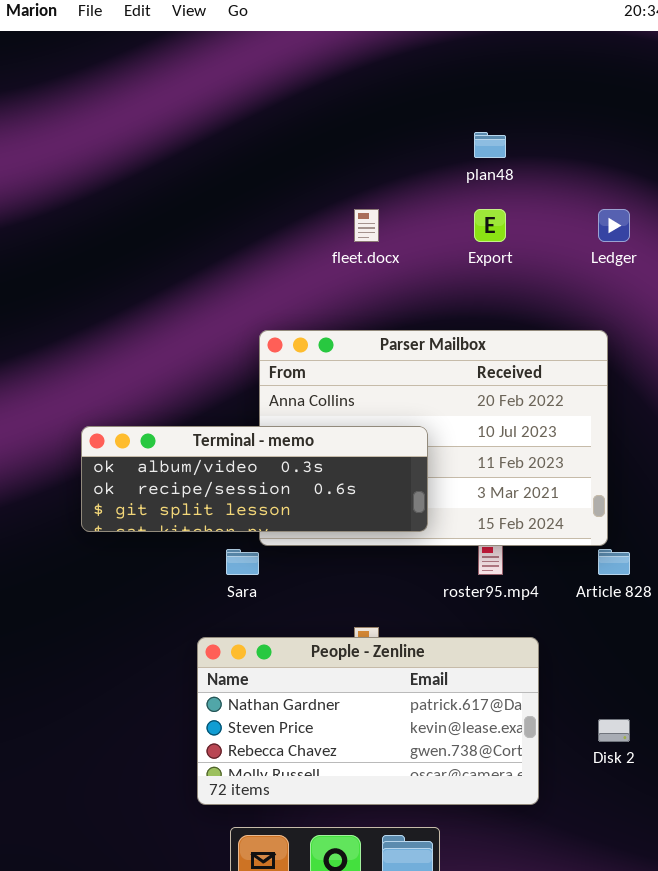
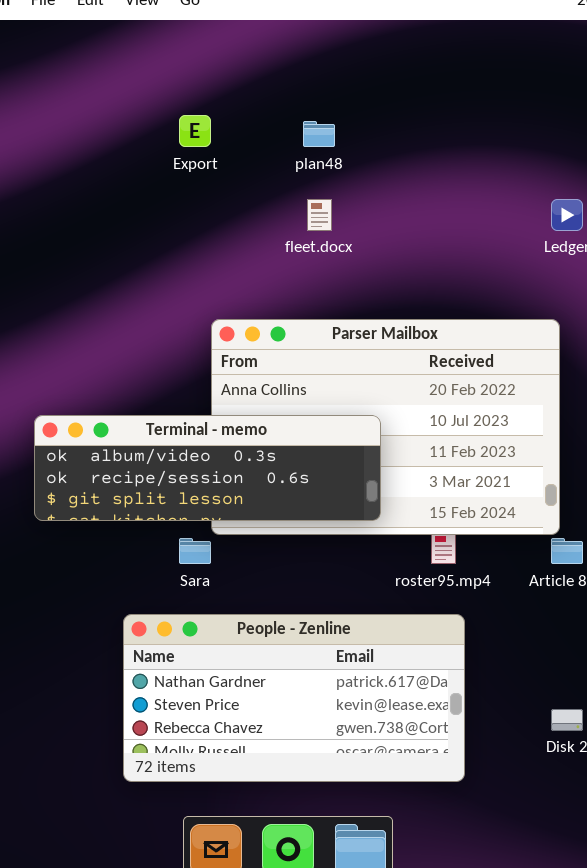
plan48: [474,132,506,158] -> [303,121,335,147], moved
Export: [474,209,506,242] -> [179,115,211,147], moved
People - Zenline: [197,637,539,805] -> [123,614,465,782], moved

